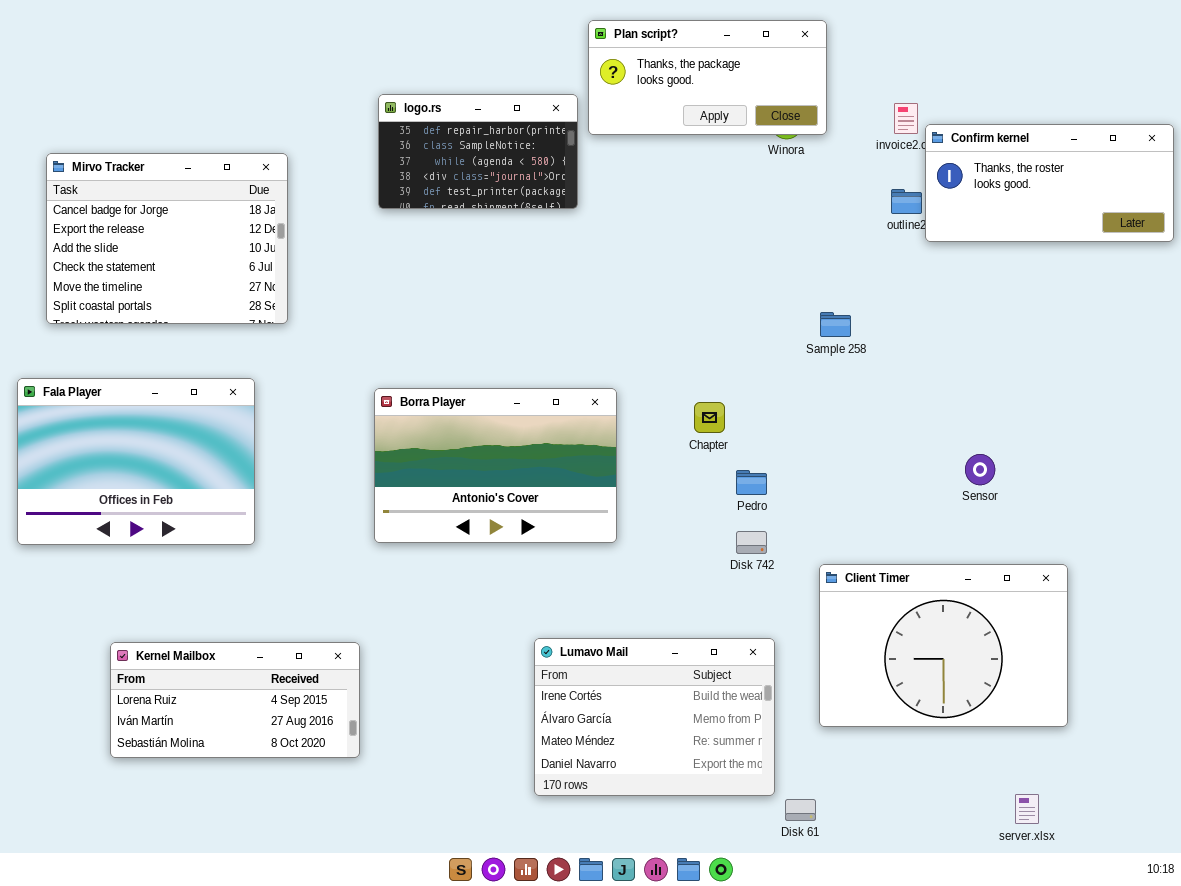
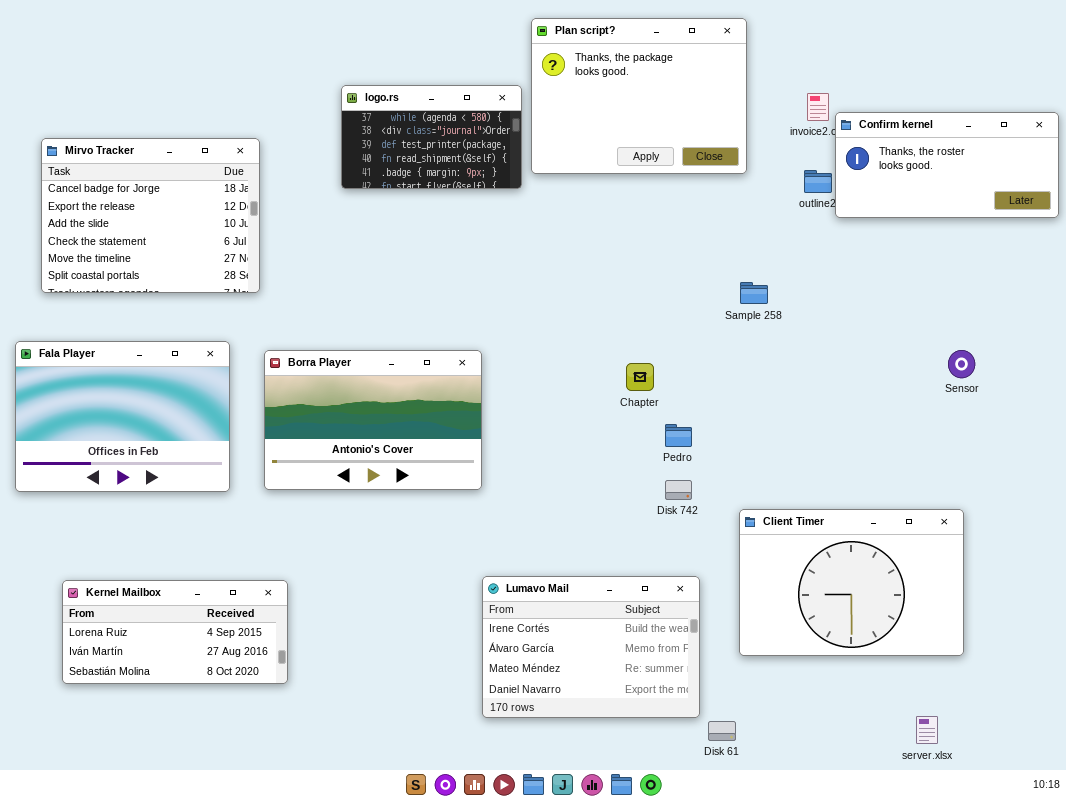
Plan script?: [588,20,827,135] -> [531,18,747,174], resized
logo.rs: [378,94,578,209] -> [341,85,522,189], scrolled down 2 rows
Borra Player: [374,388,617,543] -> [264,350,482,490], moved
Sensor: [965,454,995,485] -> [948,350,975,378], moved
Kernel Mailbox: [110,642,360,758] -> [62,580,288,684], moved

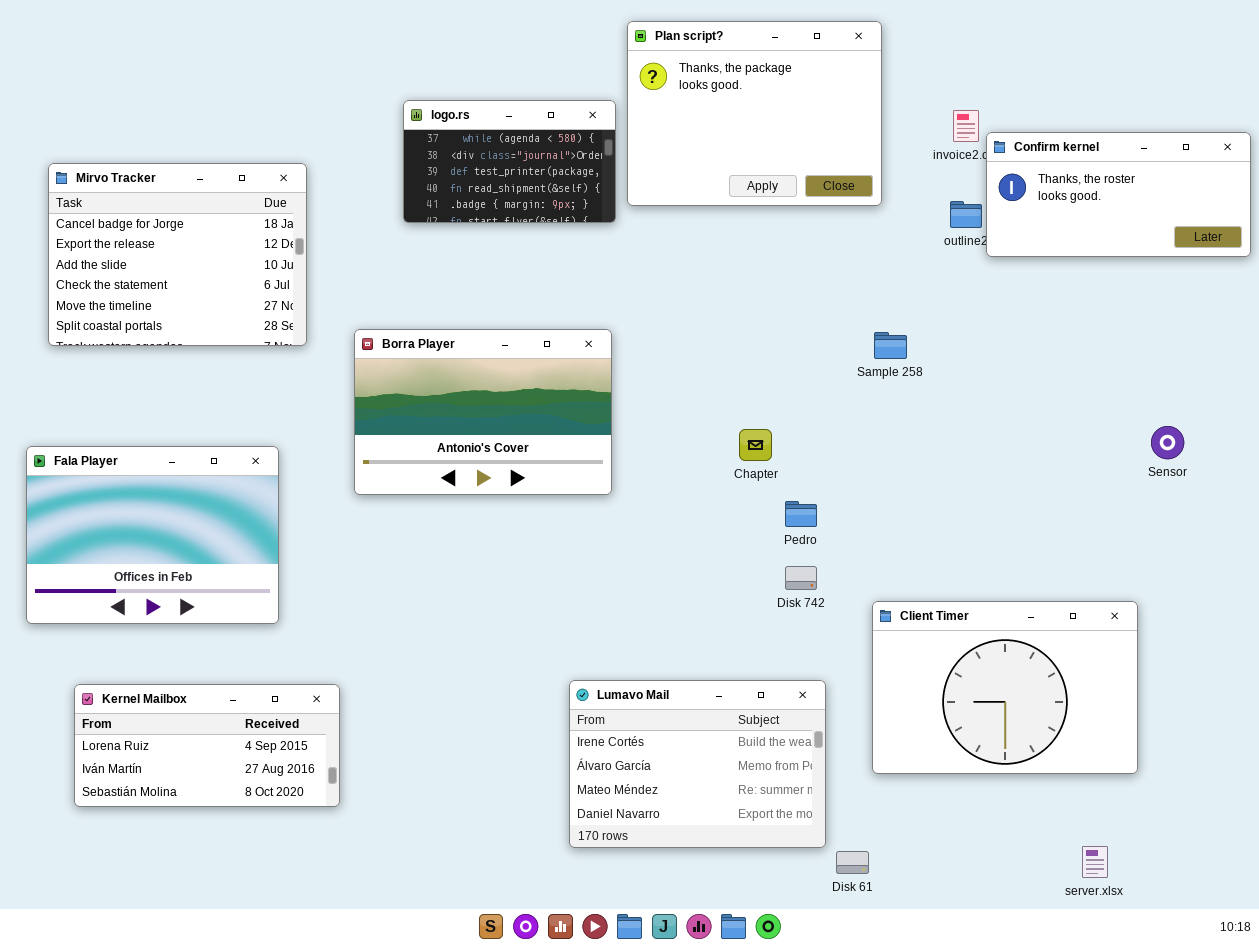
Fala Player: [15,341,230,492] -> [26,446,279,624], moved
Borra Player: [264,350,482,490] -> [354,329,612,495], moved
Sensor: [948,350,975,378] -> [1151,426,1184,459], moved

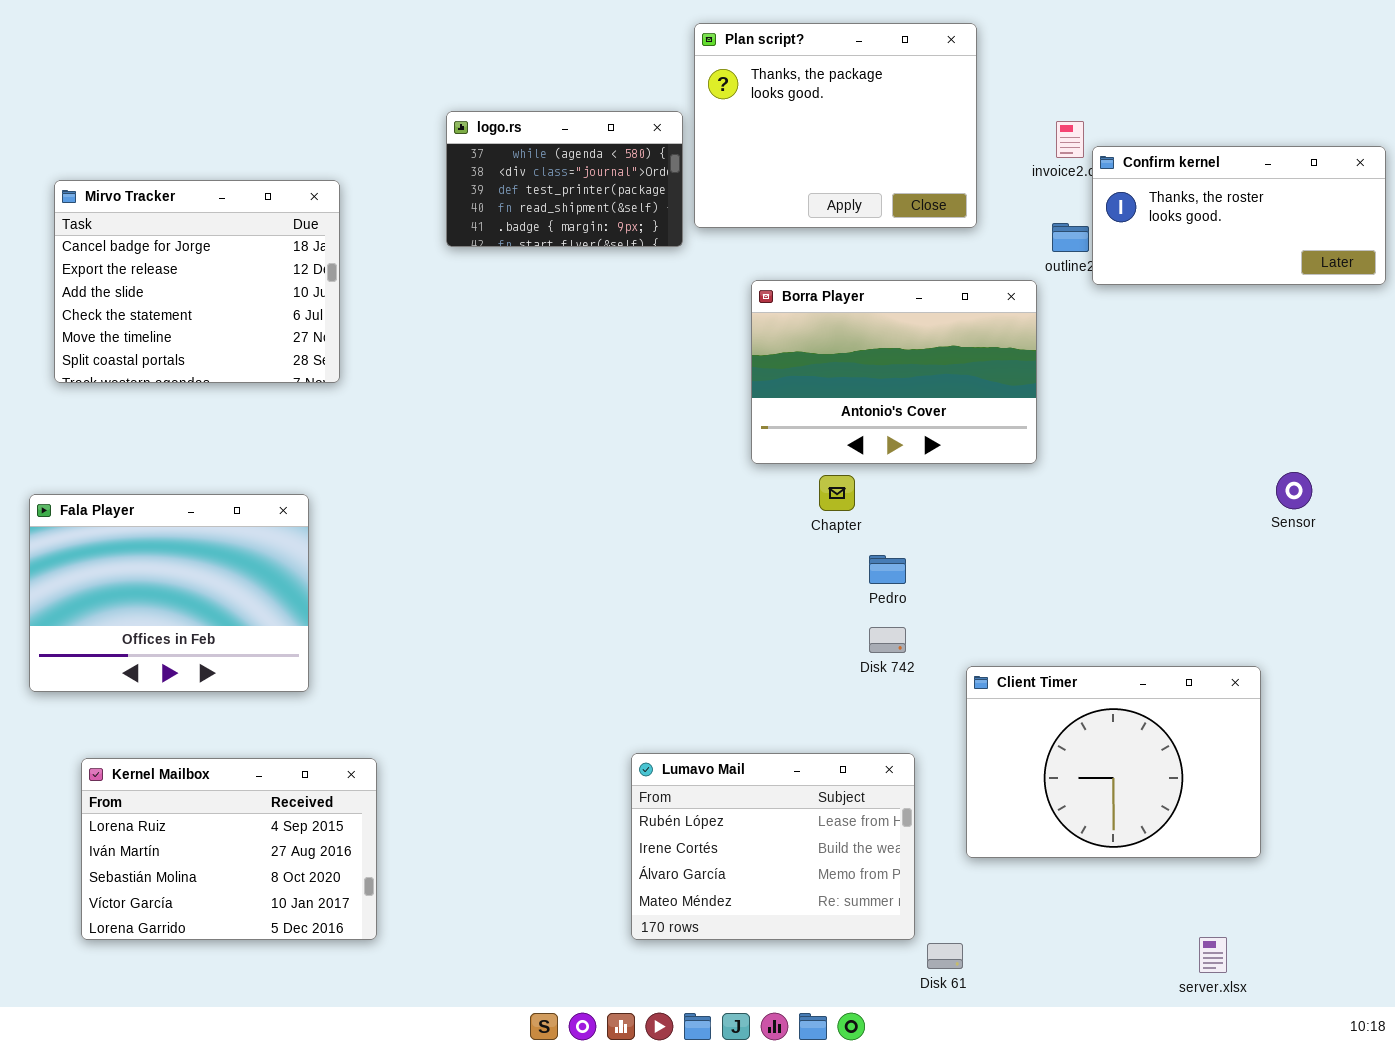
Borra Player: [354,329,612,495] -> [751,280,1037,464], moved
Lumavo Mail: [569,680,826,848] -> [631,753,915,940], scrolled up 1 row
Kernel Mailbox: [74,684,340,807] -> [81,758,377,940], resized

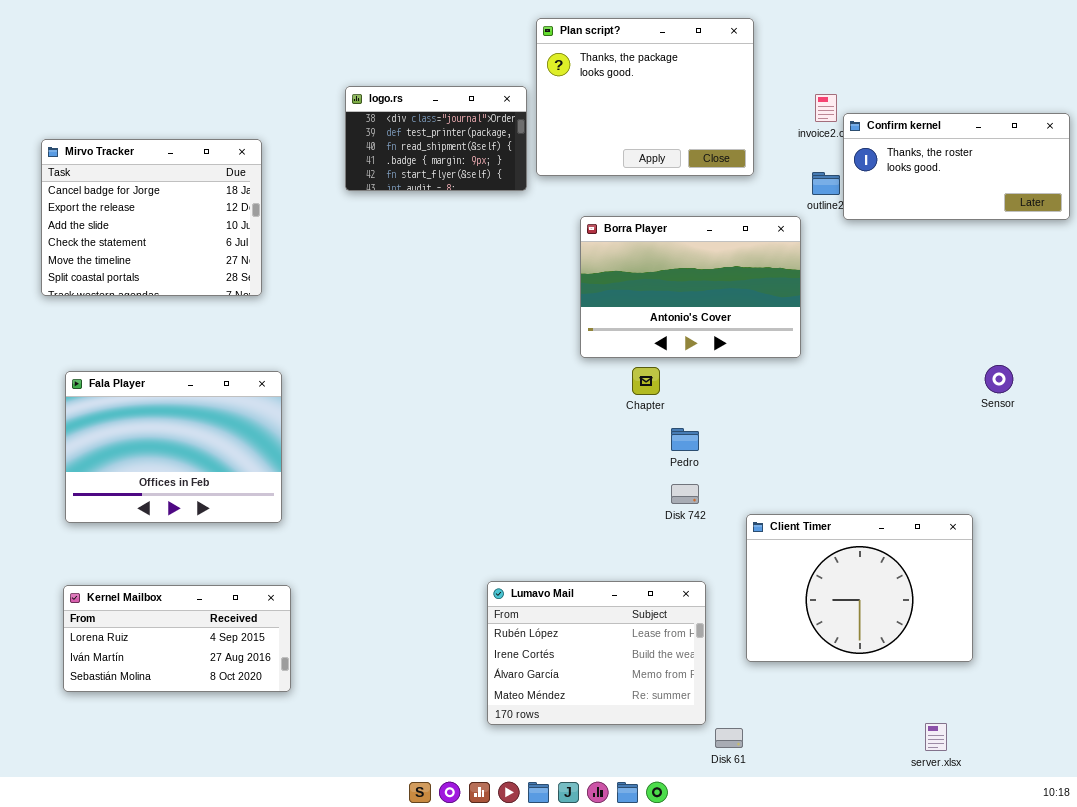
logo.rs: [446,111,683,247] -> [345,86,527,191], scrolled down 1 row
Fala Player: [29,494,309,692] -> [65,371,282,523], moved
Kernel Mailbox: [81,758,377,940] -> [63,585,291,692], resized

